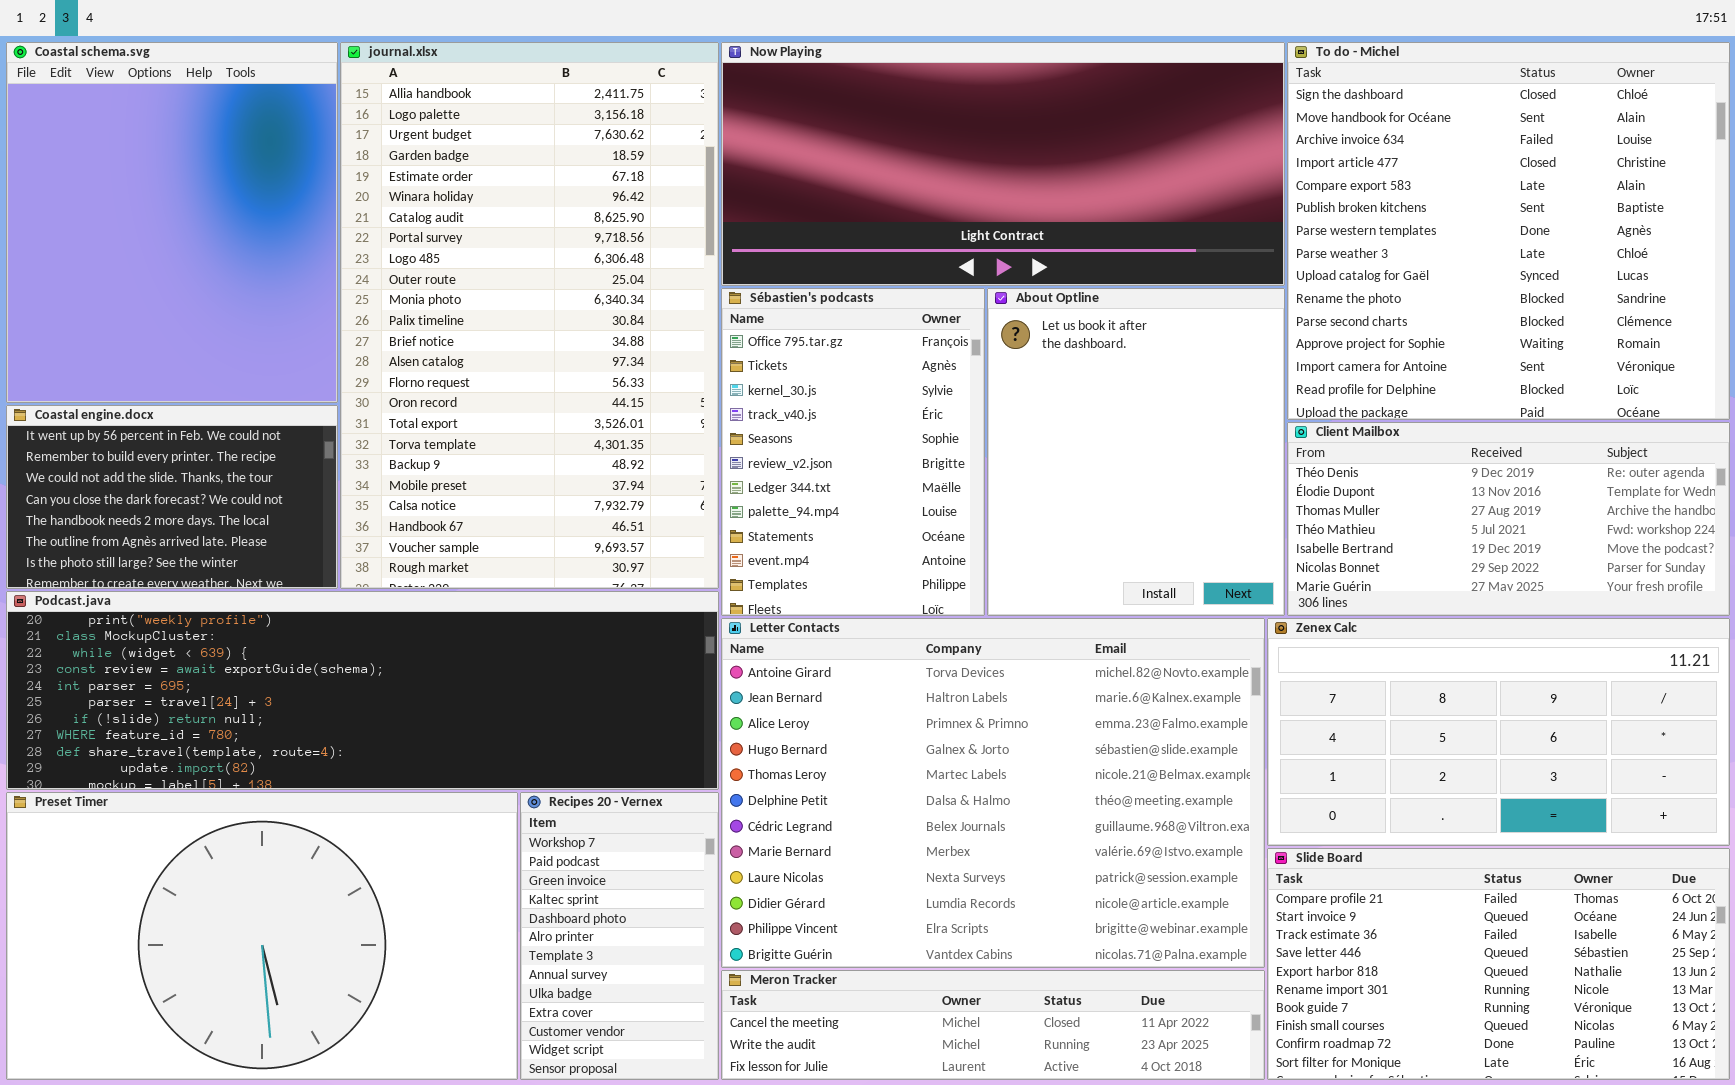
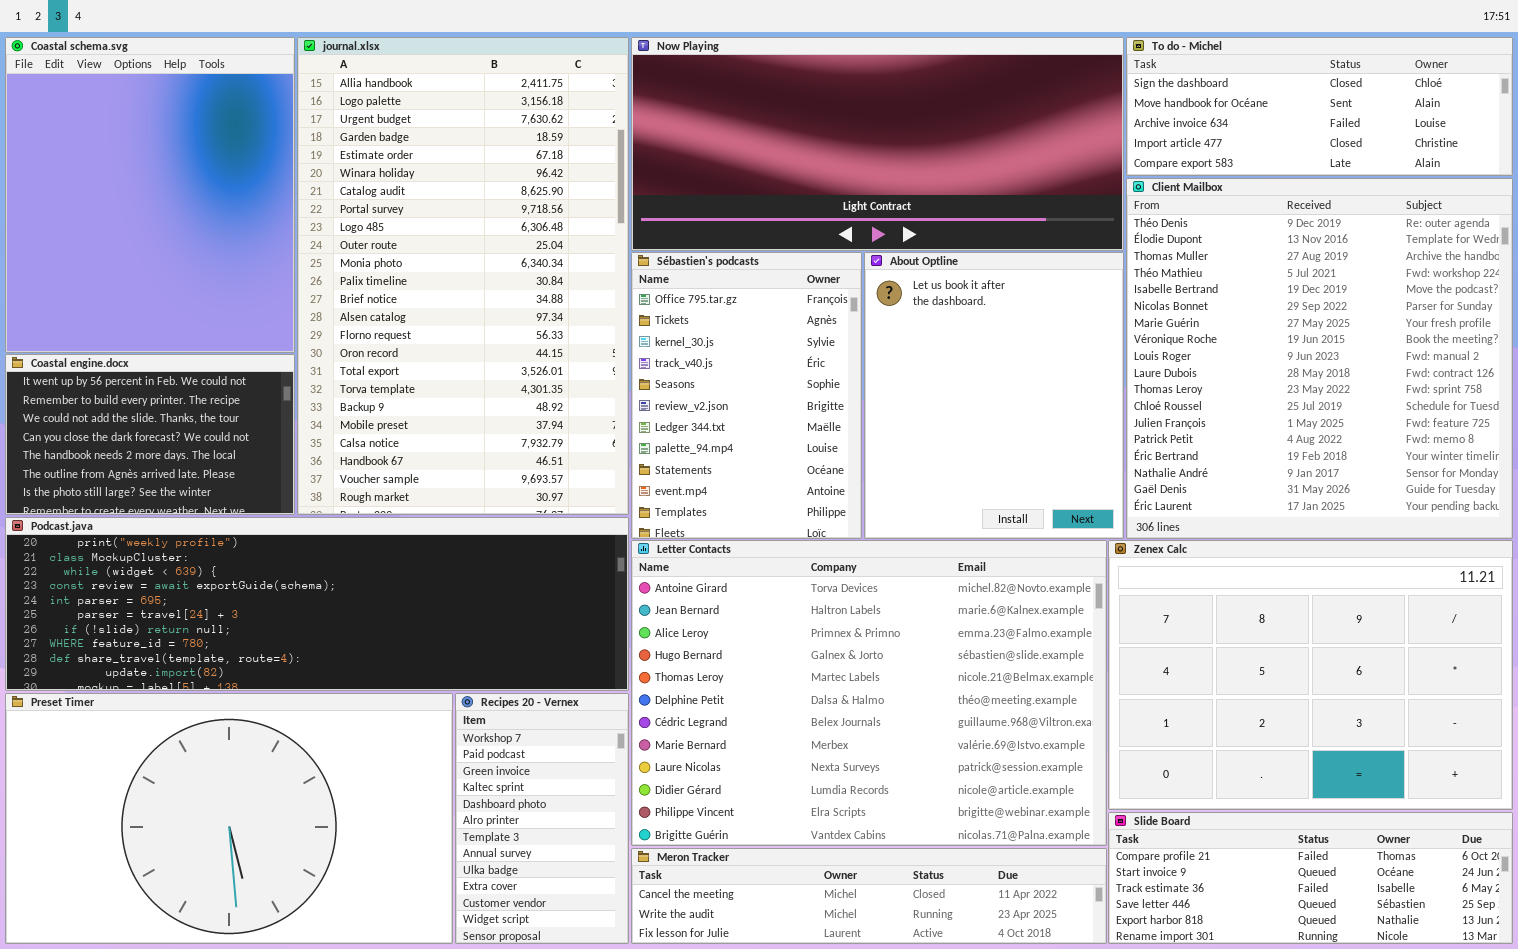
To do - Michel: [1287,42,1730,420] -> [1126,37,1513,176], resized
Client Mailbox: [1287,422,1730,616] -> [1126,178,1513,539], resized
Zenex Calc: [1267,618,1730,846] -> [1108,540,1513,810], resized
Slide Board: [1267,848,1730,1080] -> [1108,812,1513,944], resized

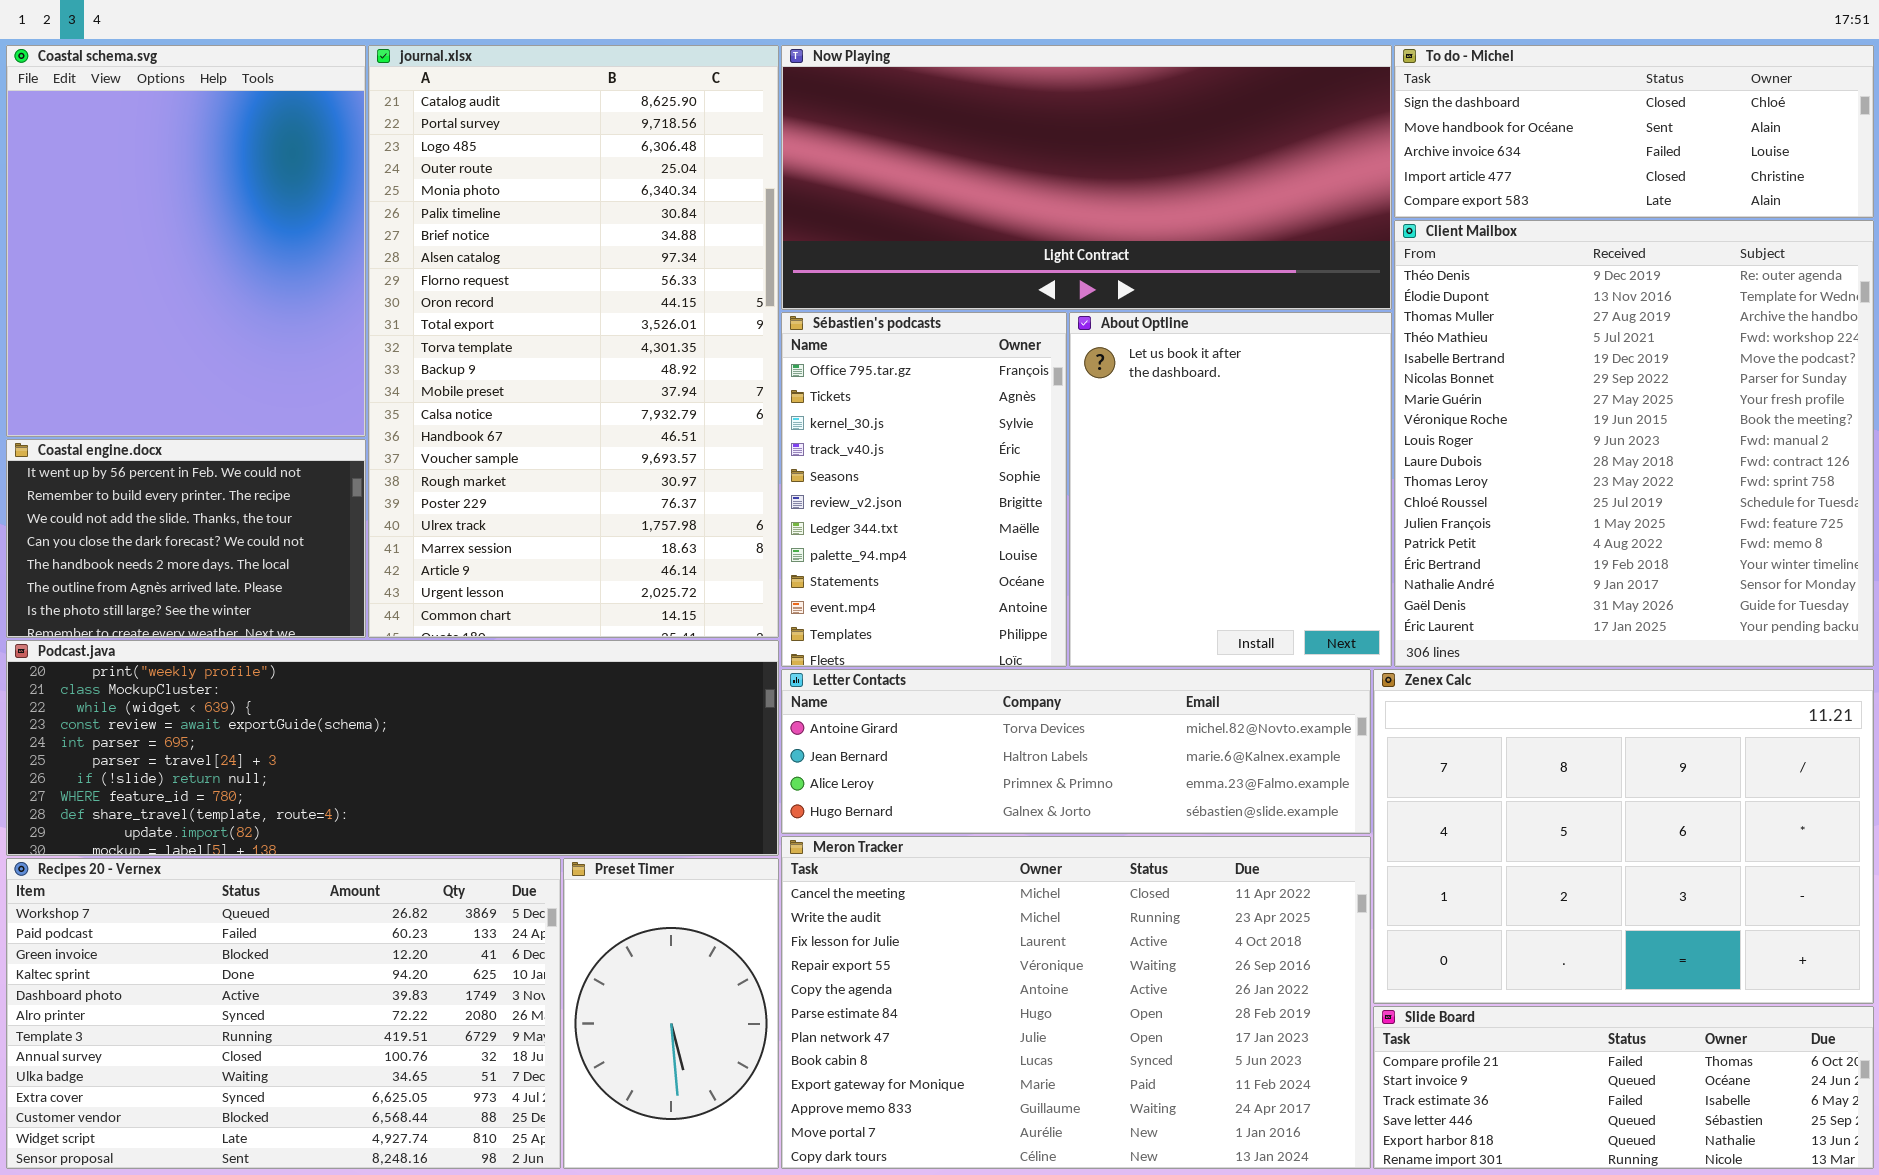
journal.xlsx: [297,37,629,515] -> [368,45,779,638], scrolled down 6 rows
Letter Contacts: [631,540,1107,846] -> [781,669,1371,834], resized
Preset Timer: [5,693,453,944] -> [563,858,779,1169], moved, resized
Recipes 20 - Vernex: [455,693,629,944] -> [6,858,561,1169], moved, resized
Meron Tracker: [631,848,1107,944] -> [781,836,1371,1169], resized

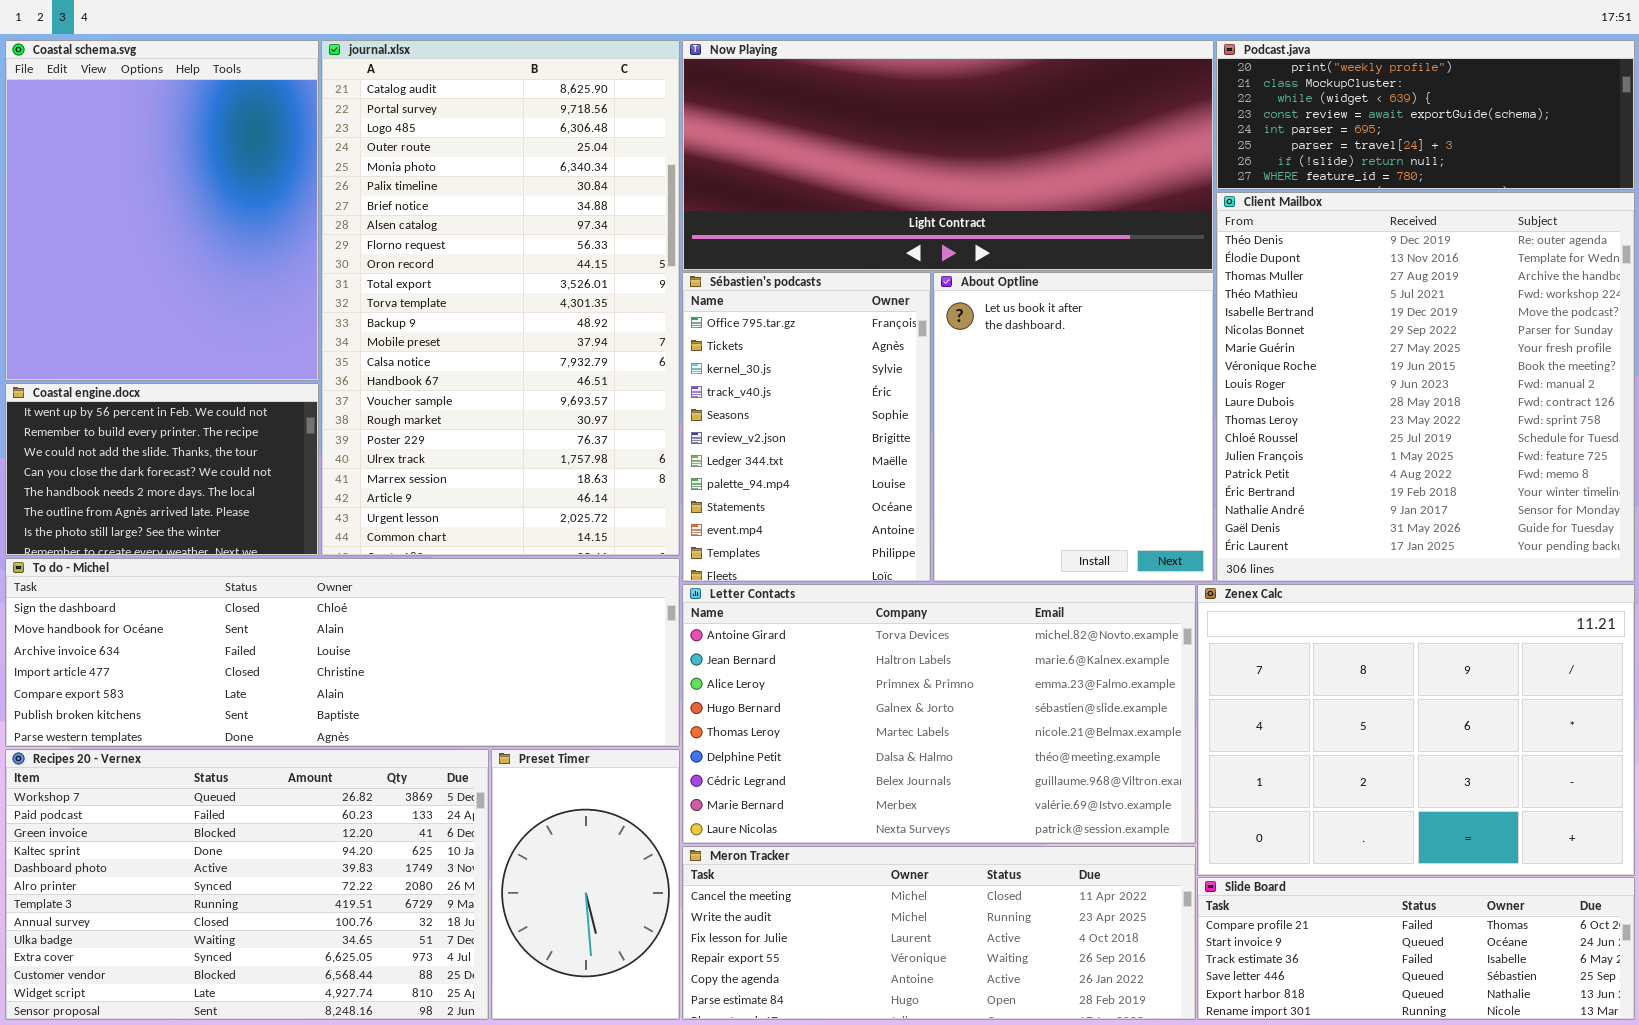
To do - Michel: [1394,45,1874,218] -> [5,558,680,747], moved, resized
Podcast.java: [6,640,779,856] -> [1216,40,1635,190], moved, resized
Letter Contacts: [781,669,1371,834] -> [682,584,1196,844], resized
Meron Tracker: [781,836,1371,1169] -> [682,846,1196,1020], resized

